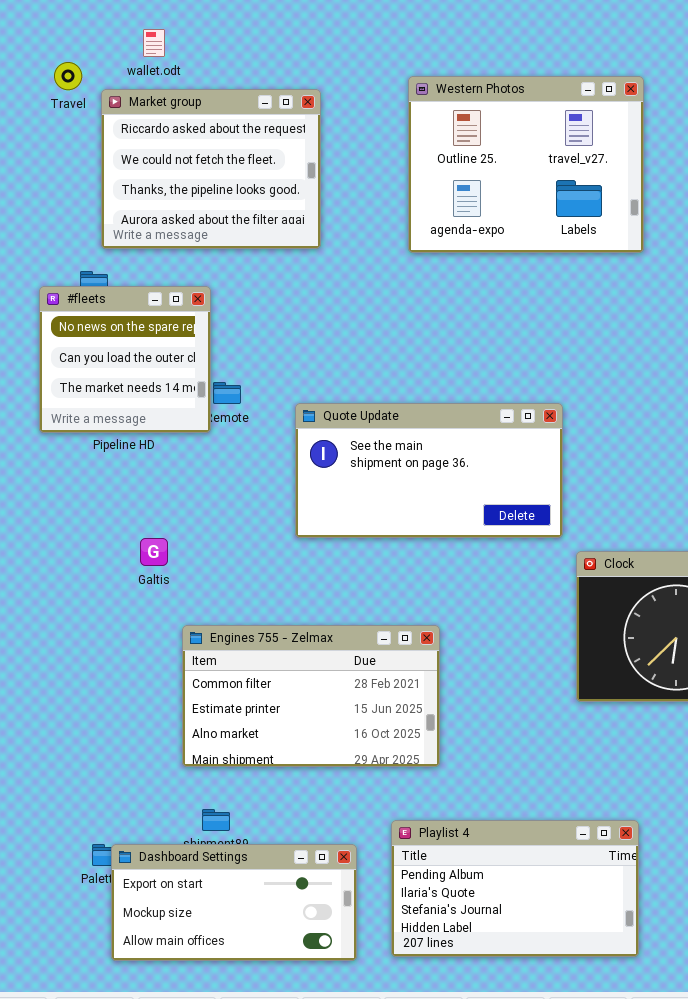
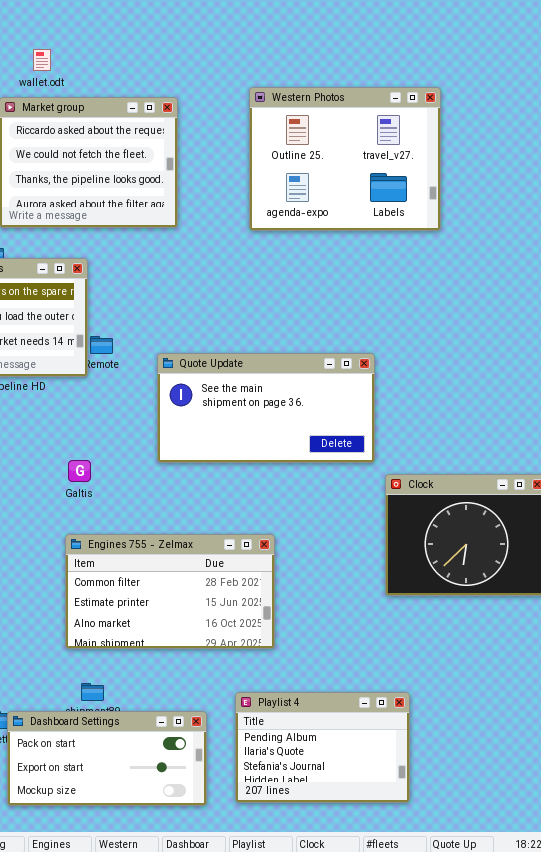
Galtis: [140,538,168,566] -> [68,460,91,482], moved
Playlist 4: [391,820,639,957] -> [235,692,410,803], resized
Dashboard Settings: [111,844,357,961] -> [7,711,207,806], scrolled up 1 row

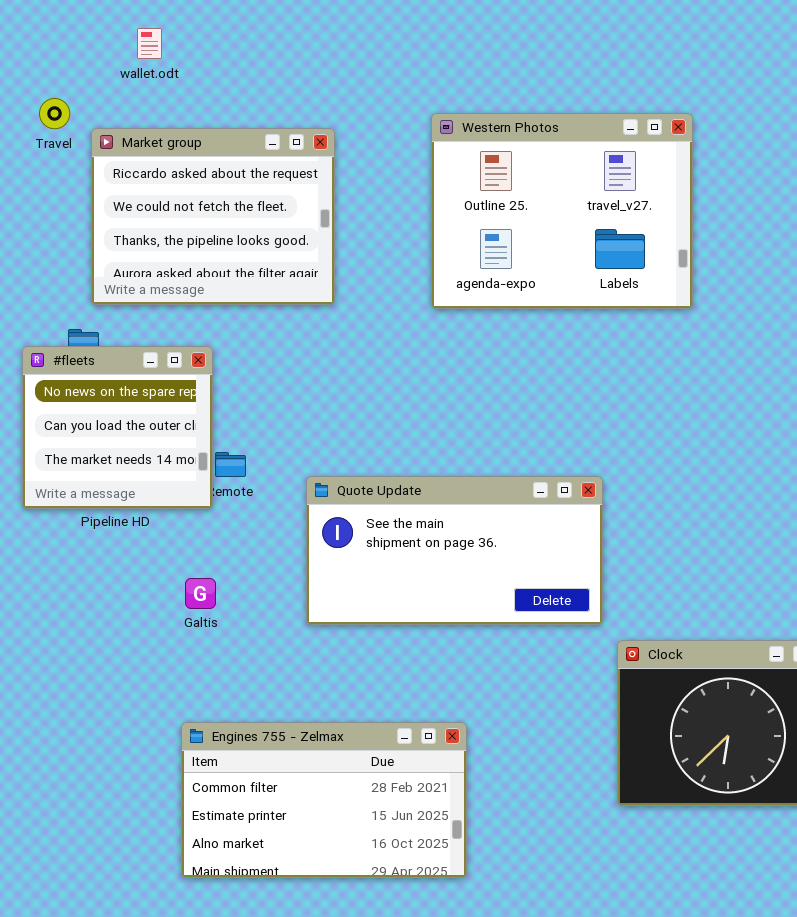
wallet.odt: [33,49,51,71] -> [137,28,162,59], moved
Galtis: [68,460,91,482] -> [185,578,216,609], moved

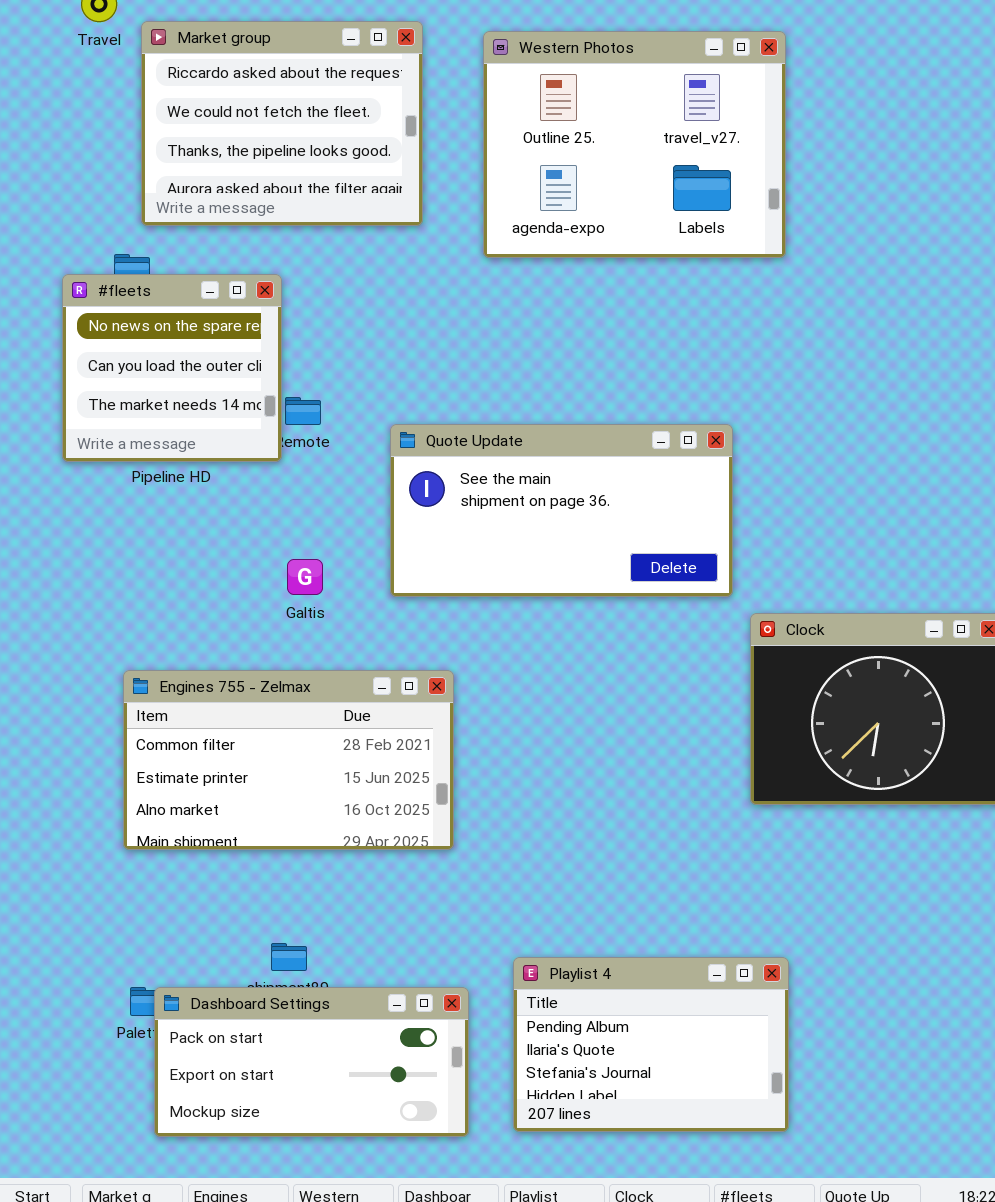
Western Photos: [431,113,693,309] -> [483,31,786,258], moved
Galtis: [185,578,216,609] -> [287,559,323,595], moved
Engines 755 - Zelmax: [181,722,467,878] -> [123,670,454,850], moved

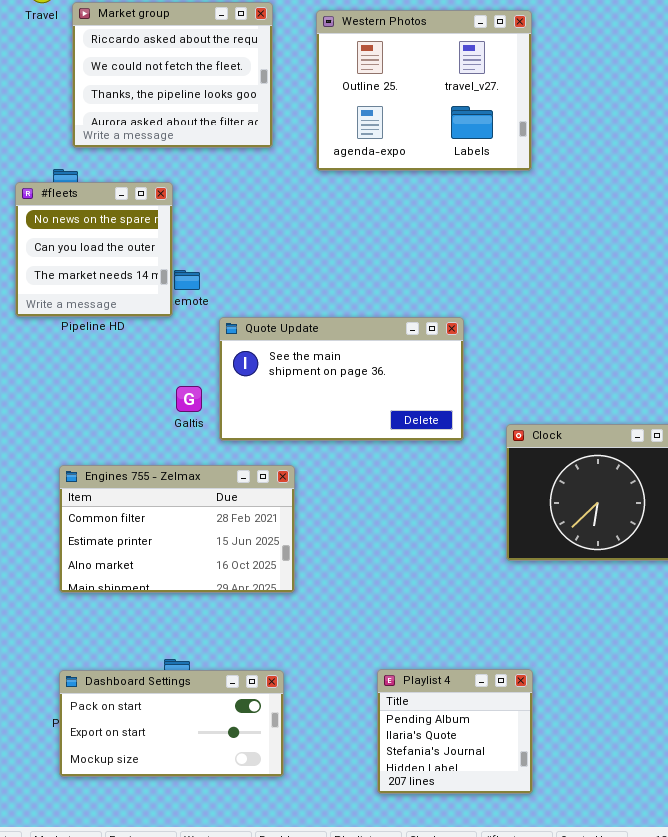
Quote Update: [390,424,733,597] -> [219,317,464,441], moved
Playlist 4: [513,957,789,1132] -> [377,669,533,794], resized
Dashboard Settings: [154,987,469,1137] -> [59,670,284,777], moved

